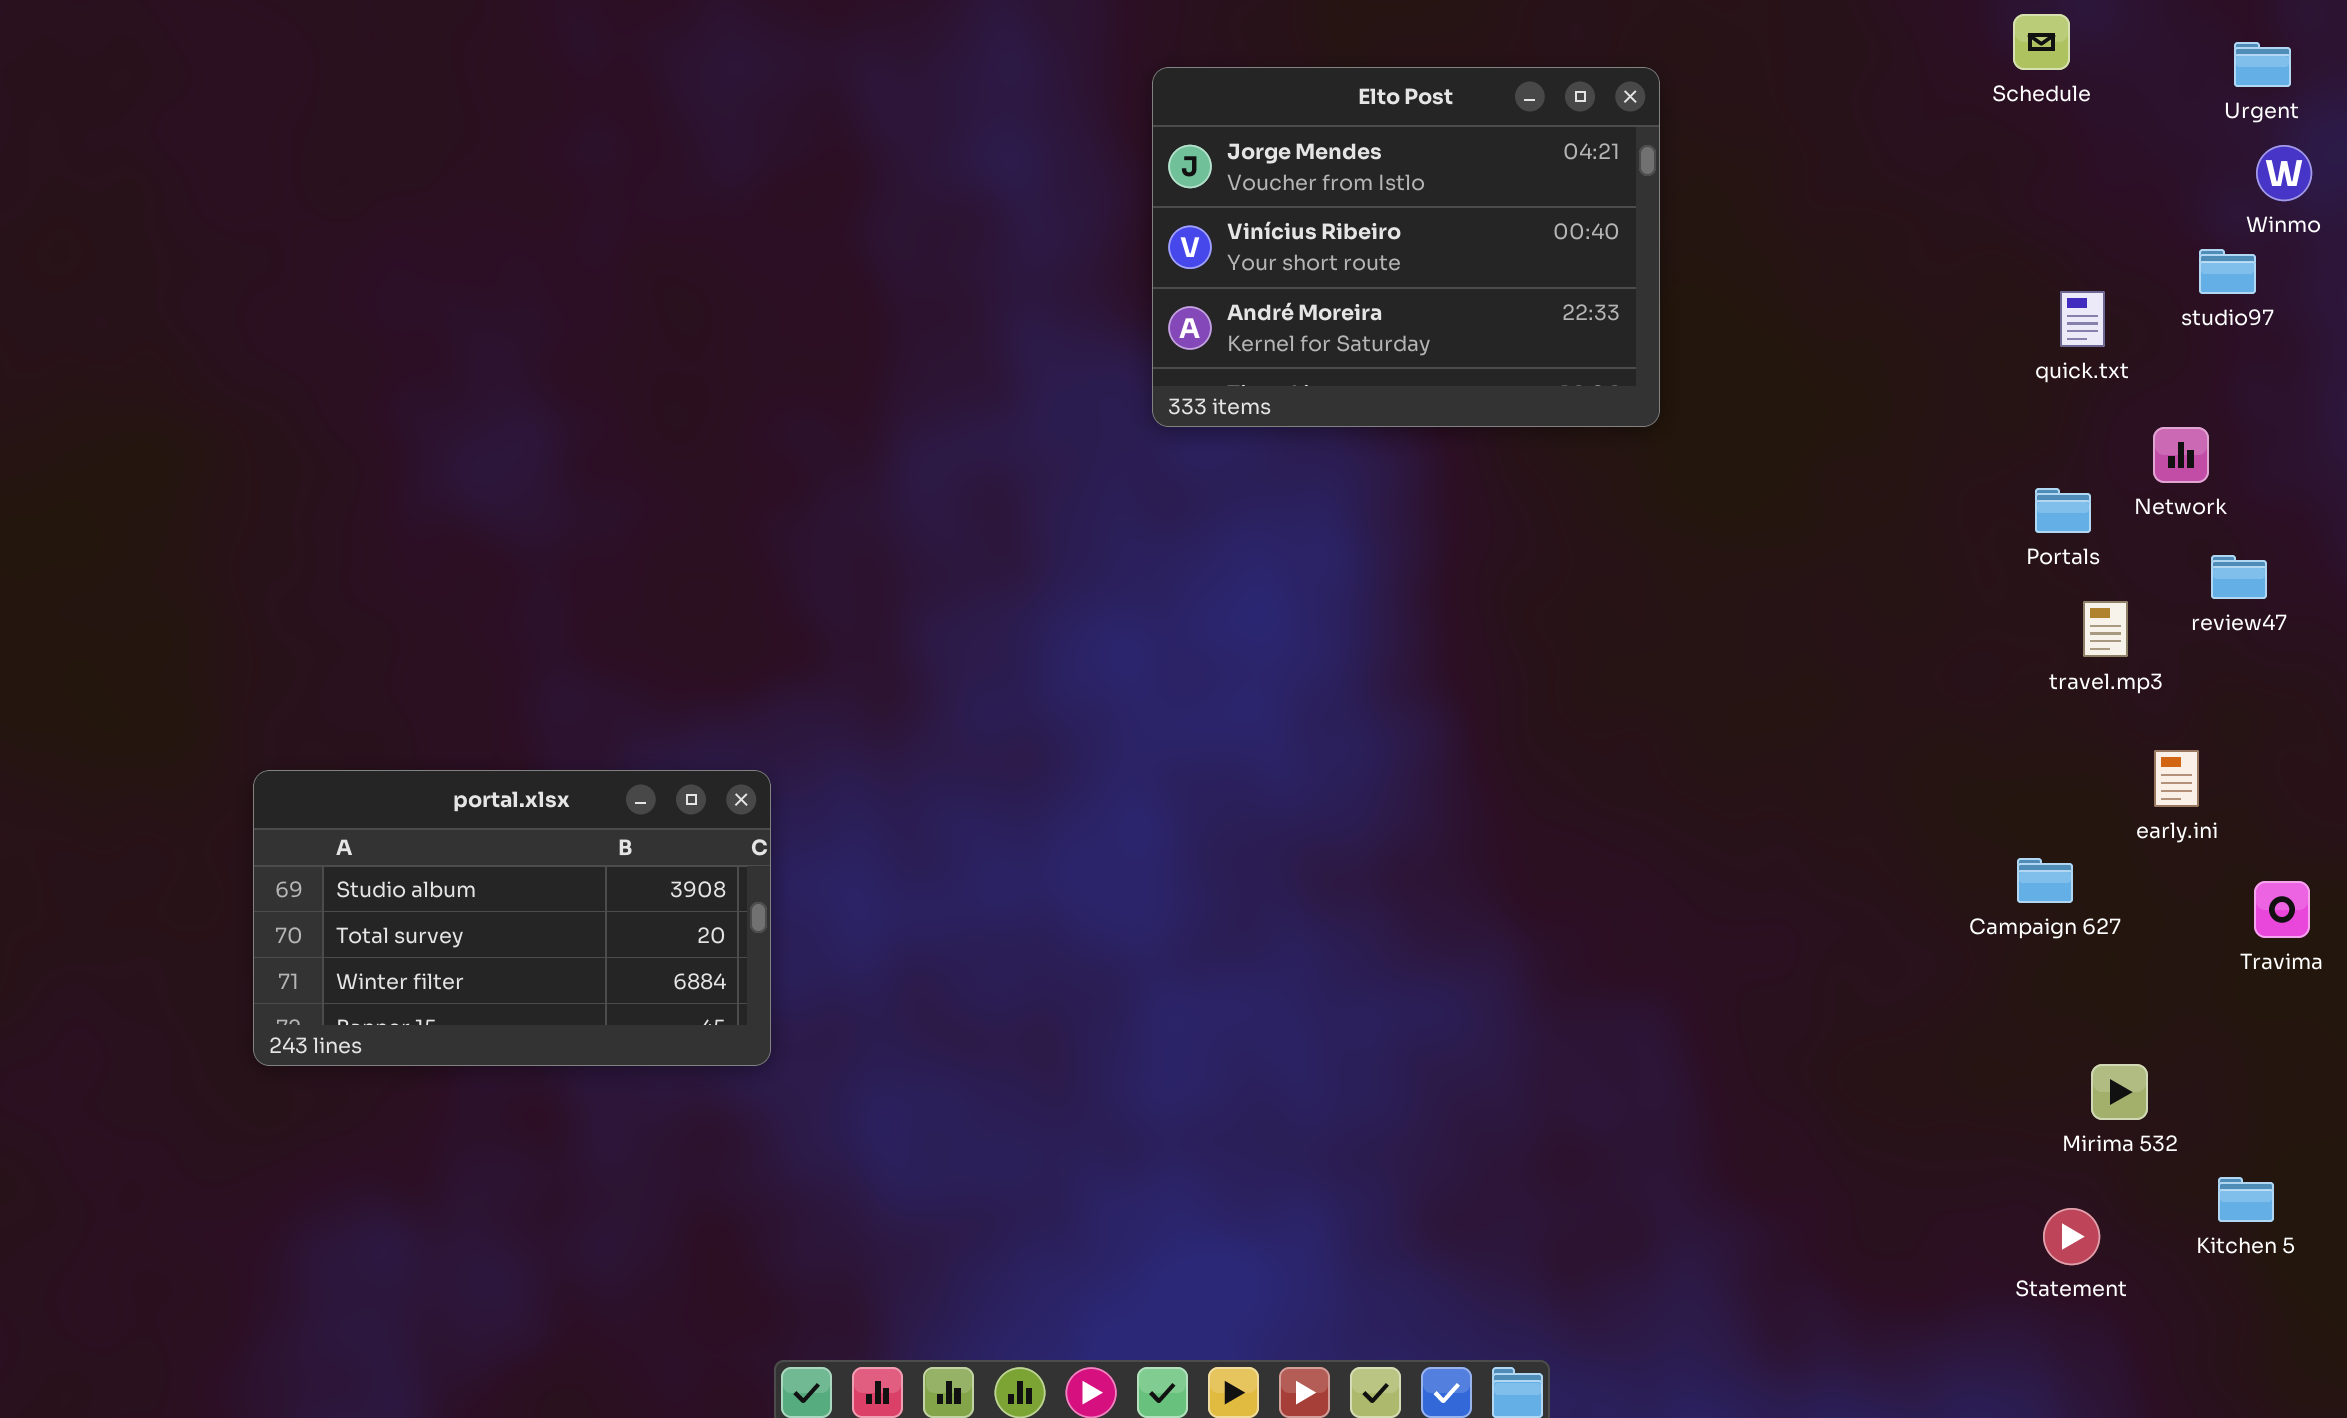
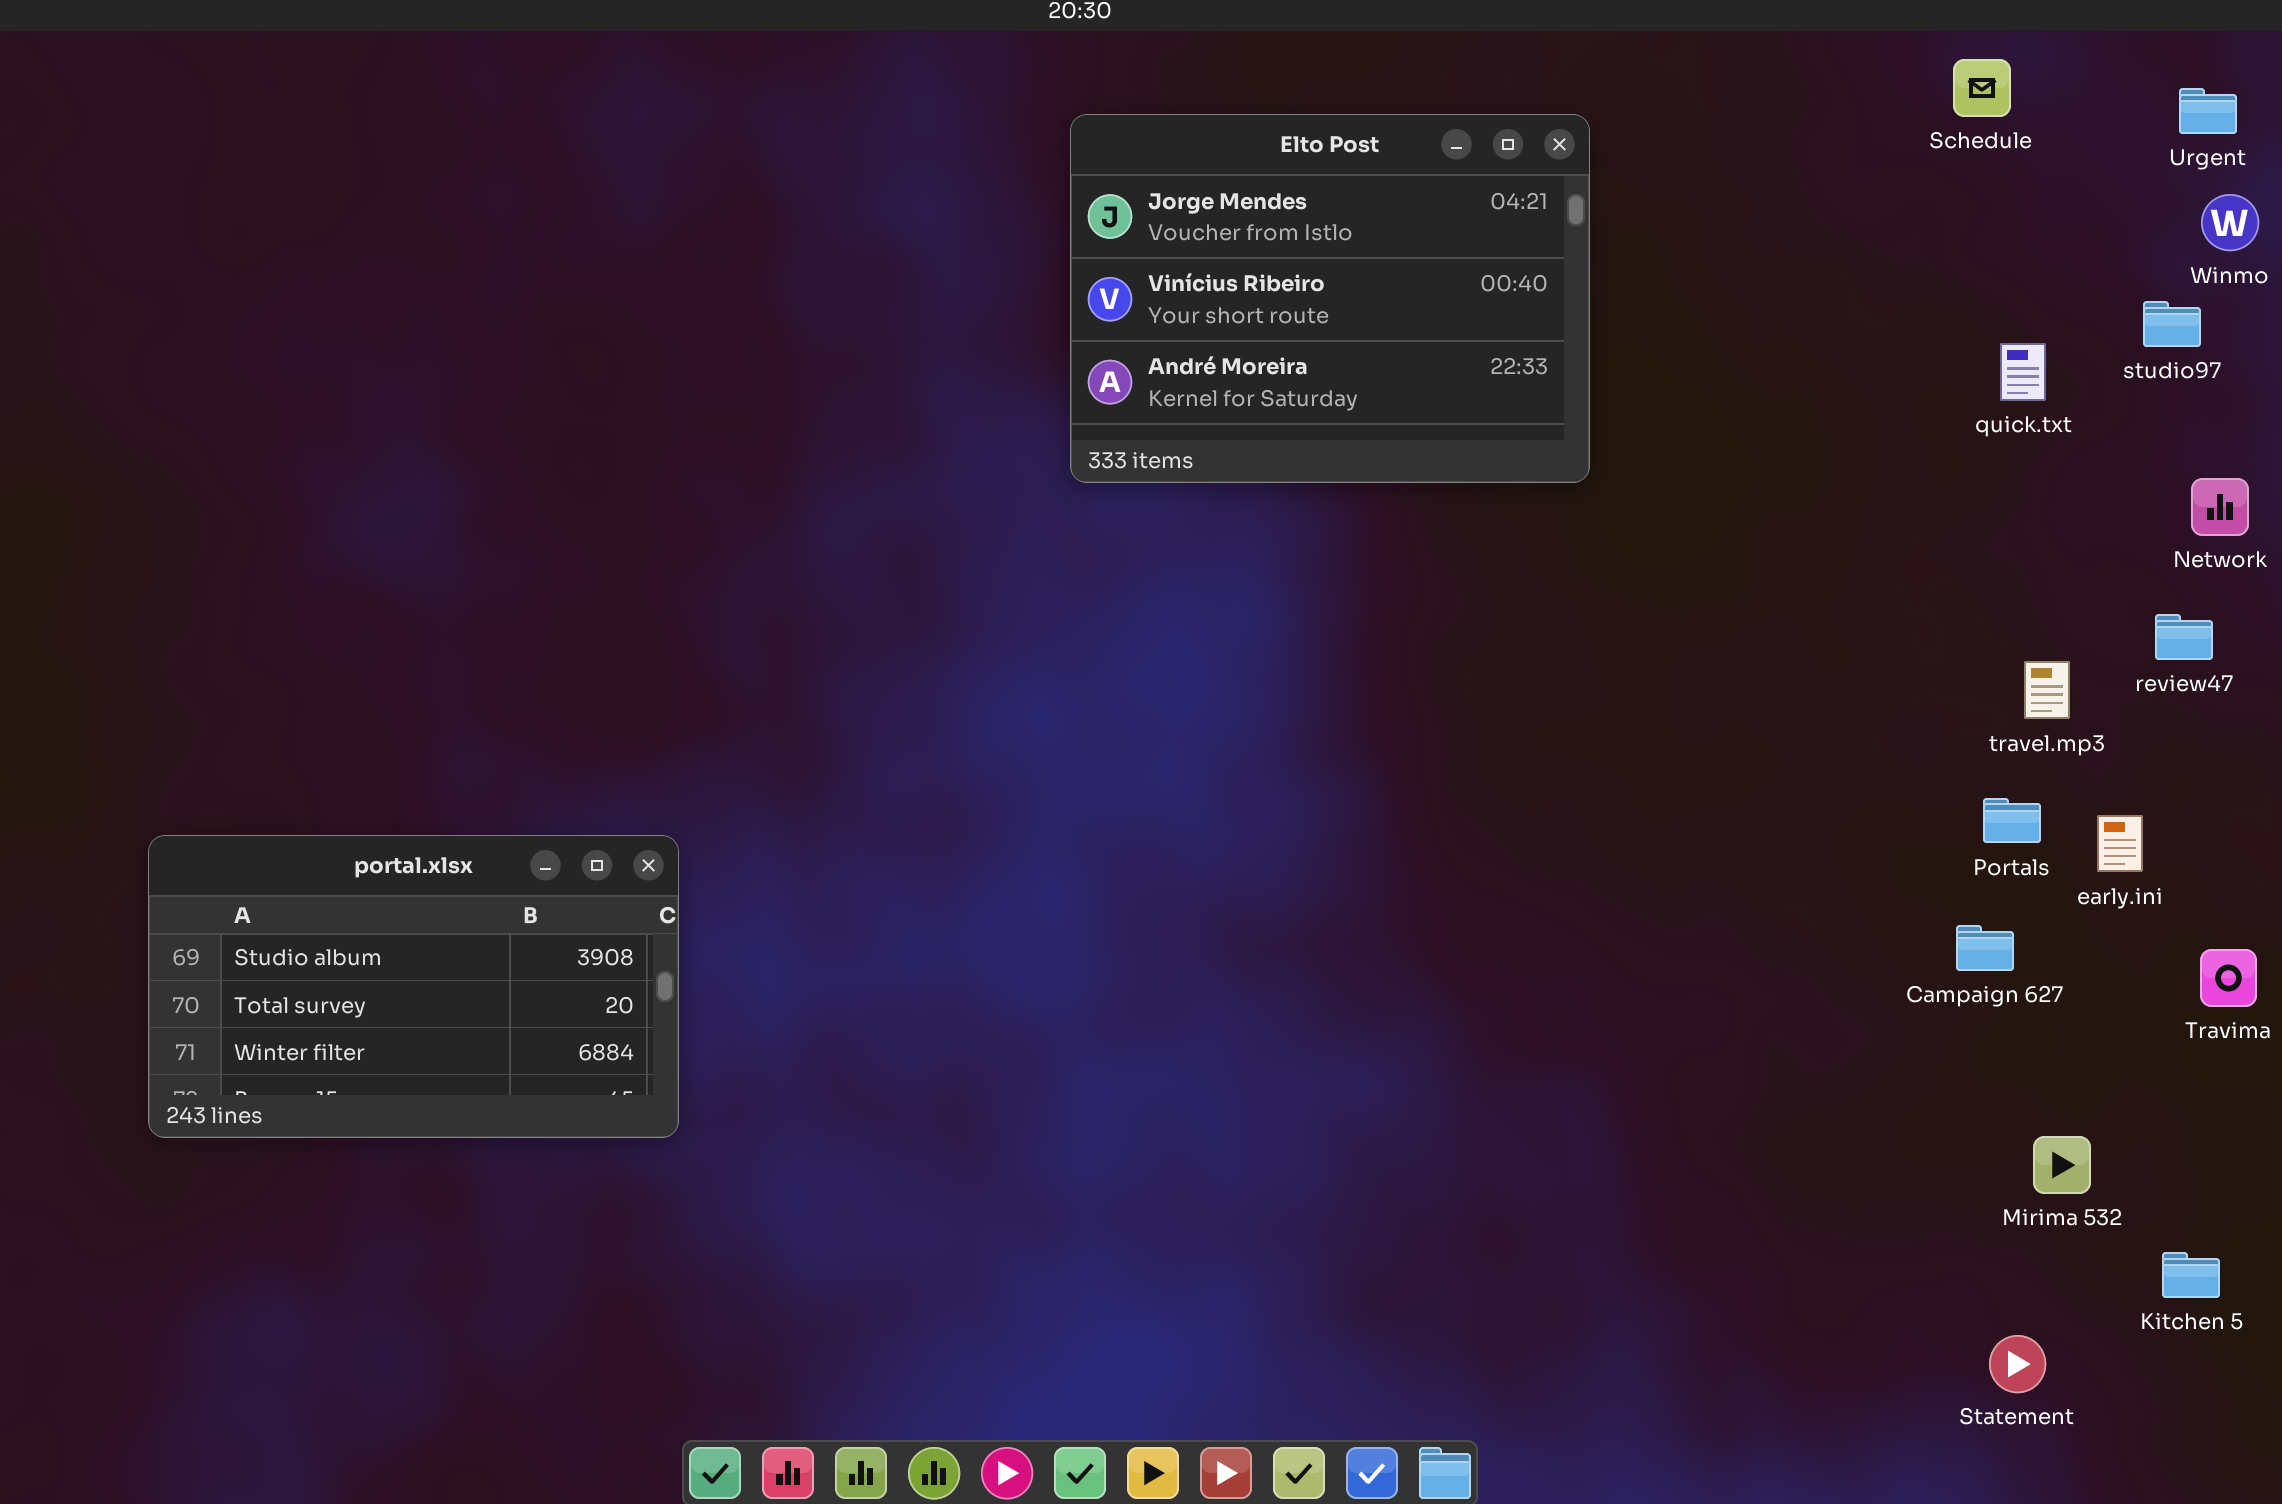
Network: [2153,427,2209,483] -> [2191,478,2249,536], moved
Portals: [2035,488,2091,533] -> [1983,798,2041,843], moved
Statement: [2043,1208,2100,1265] -> [1989,1335,2046,1393], moved

